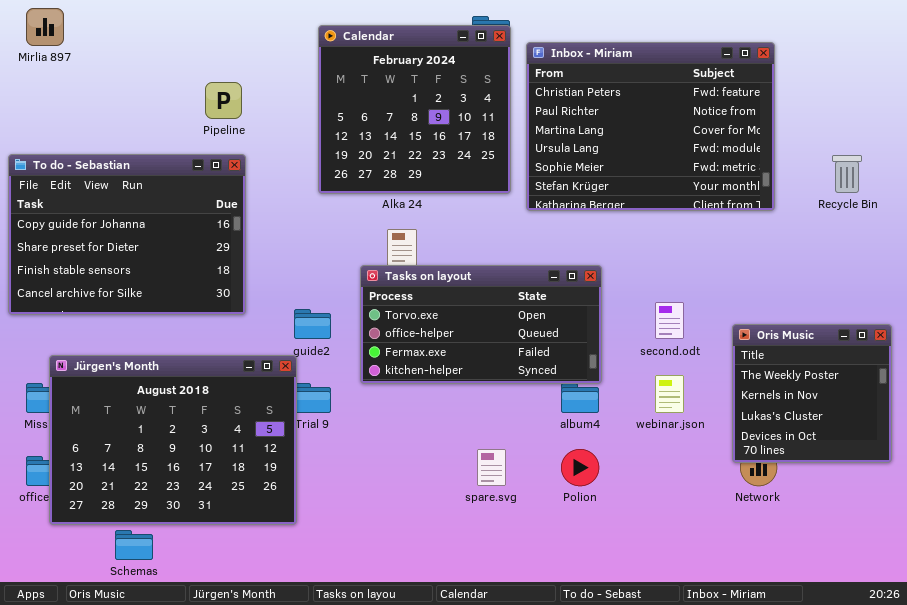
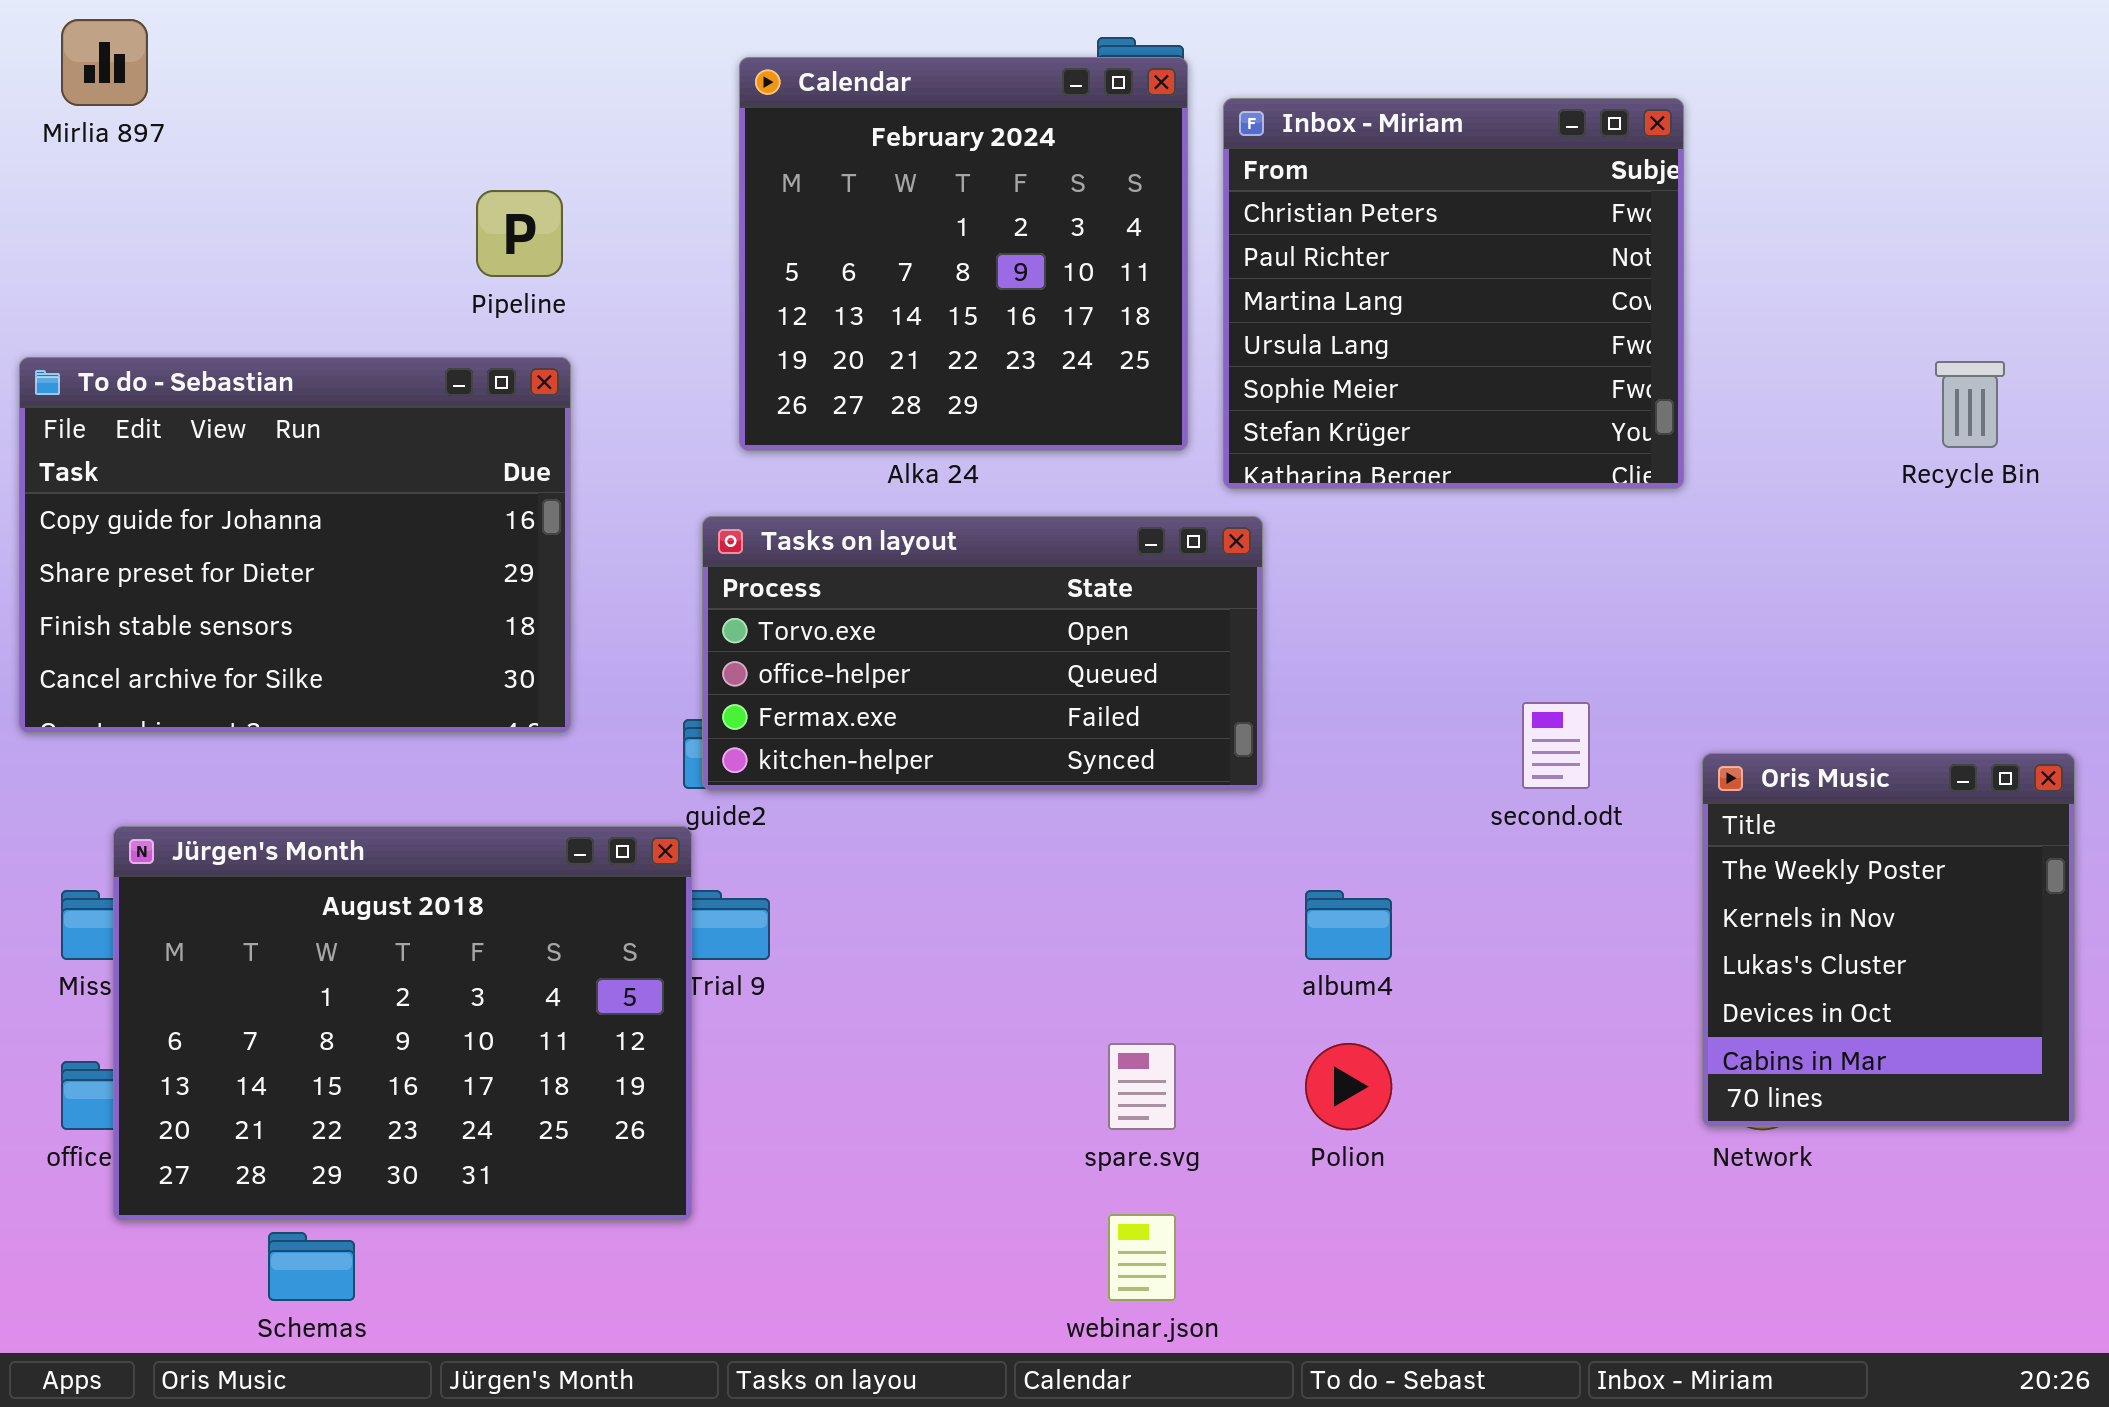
Inbox - Miriam: [526,42,775,211] -> [1223,98,1684,489], resized
Tasks on layout: [360,265,602,384] -> [702,516,1263,791], moved
Oris Music: [732,324,892,463] -> [1702,753,2075,1127], resized
webinar.json: [655,375,684,413] -> [1108,1214,1176,1301], moved

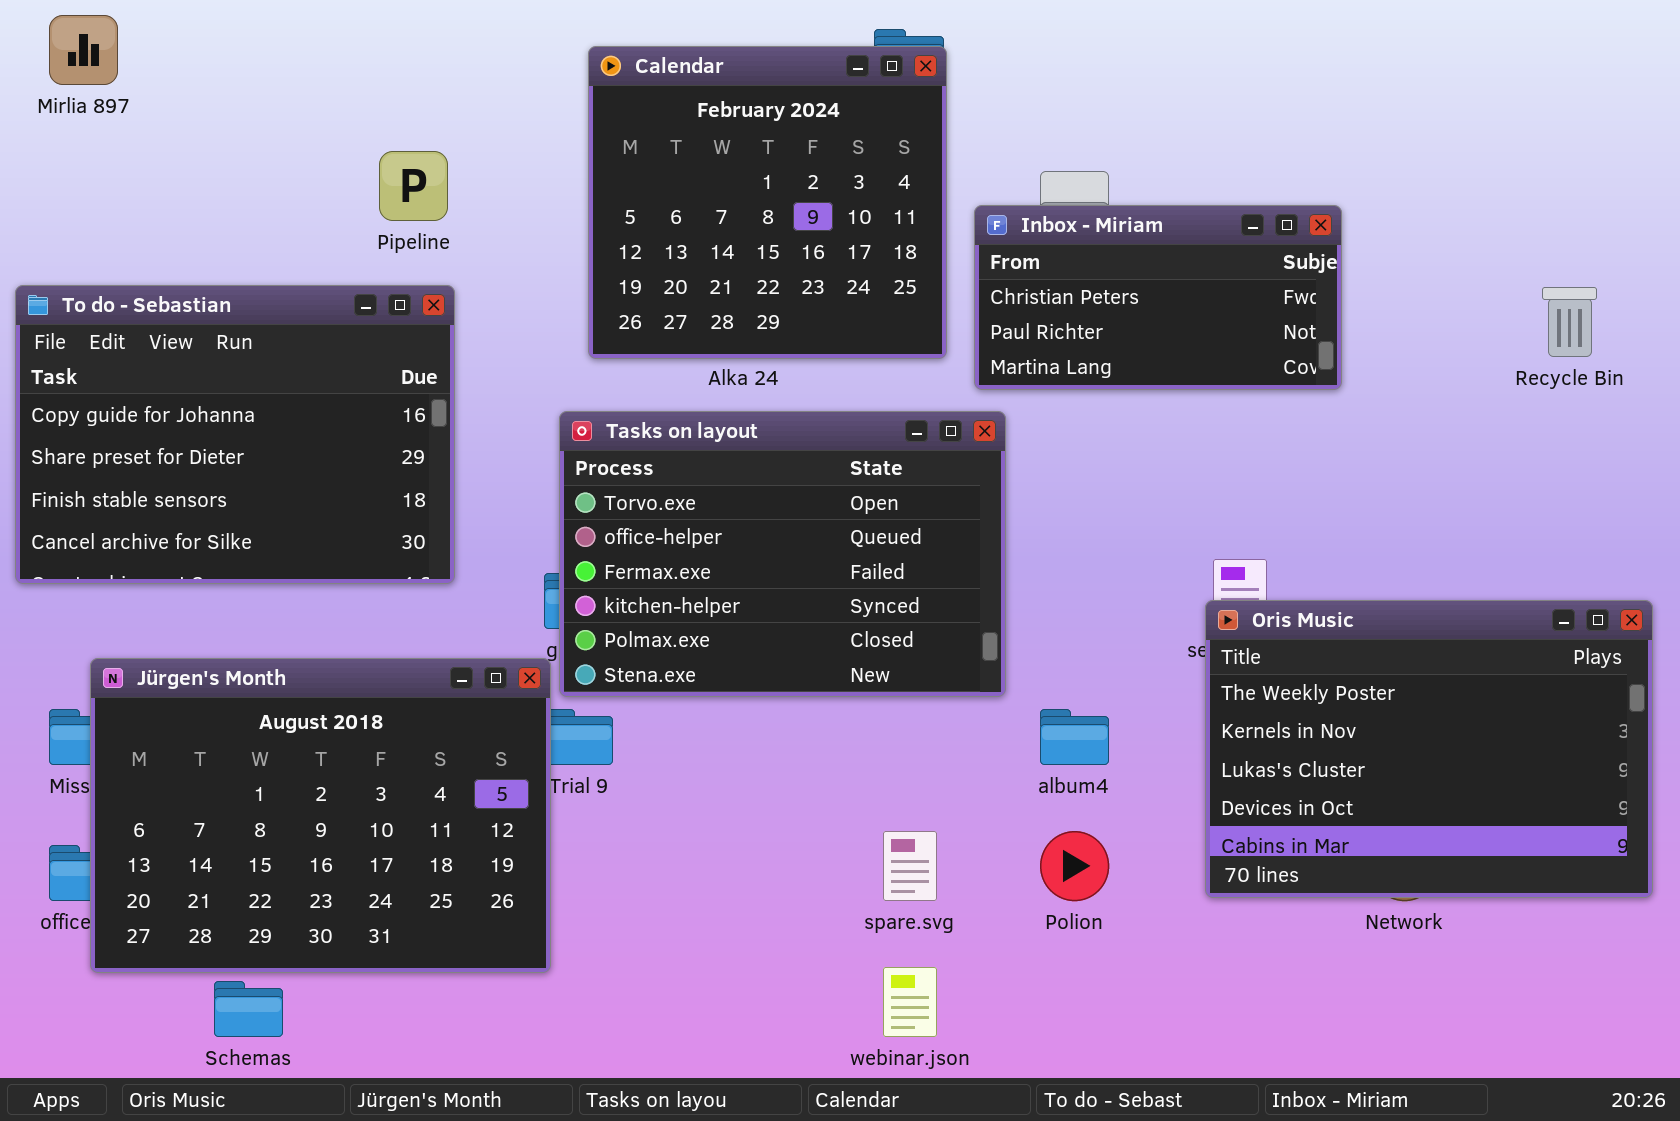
Inbox - Miriam: [1223,98,1684,489] -> [974,205,1342,390], resized
Tasks on layout: [702,516,1263,791] -> [559,411,1006,697], resized
Oris Music: [1702,753,2075,1127] -> [1205,600,1653,898], resized

